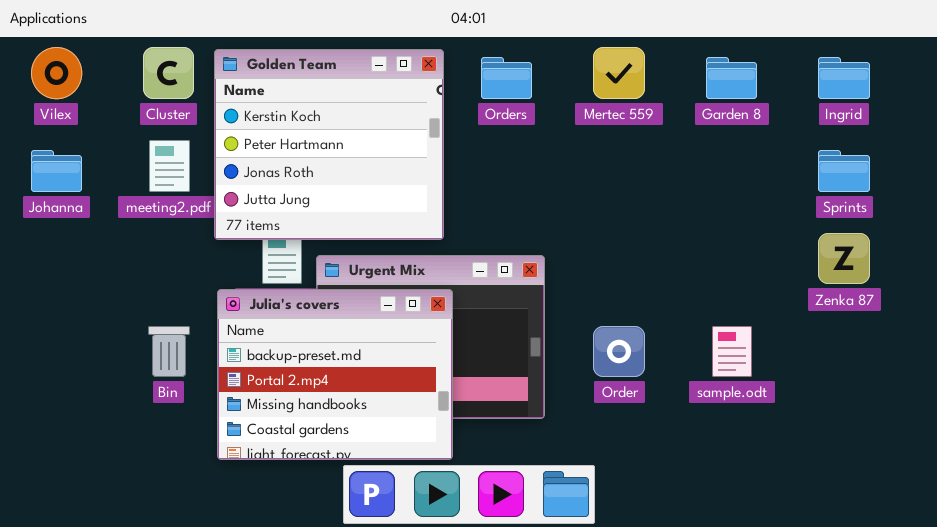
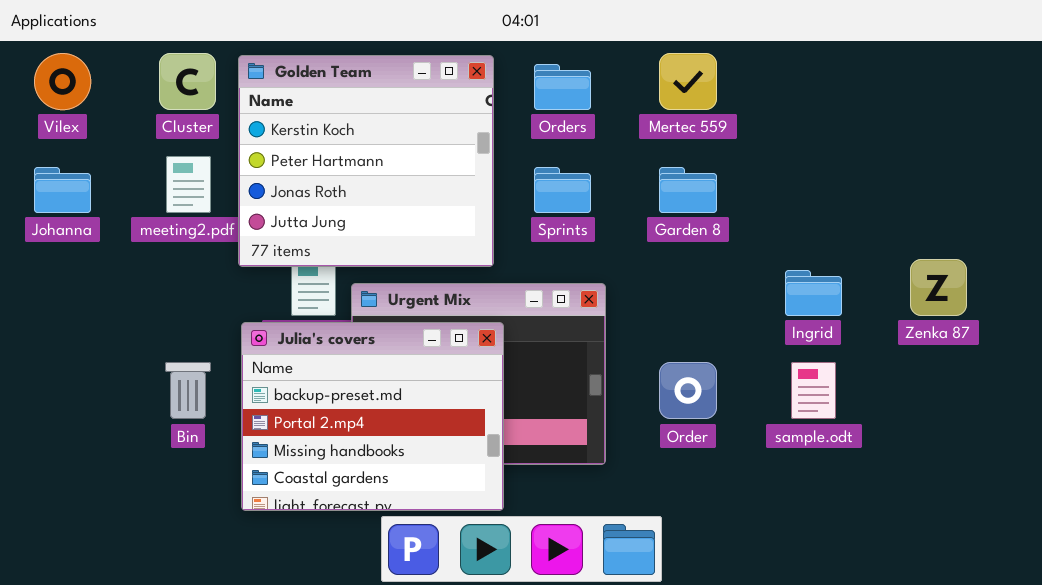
Garden 8: [706,57,757,99] -> [659,167,717,213], moved
Ingrid: [818,57,870,99] -> [785,270,842,316], moved
Sprints: [818,150,870,192] -> [534,167,591,213], moved

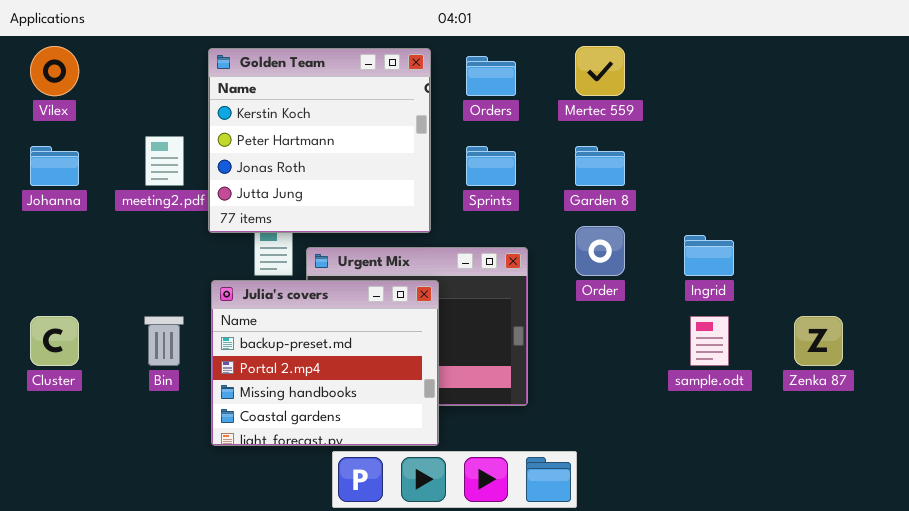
Cluster: [159,53,216,110] -> [30,316,79,366], moved
Zenka 87: [910,259,967,316] -> [794,316,843,366], moved
Order: [659,362,717,419] -> [575,226,625,276], moved

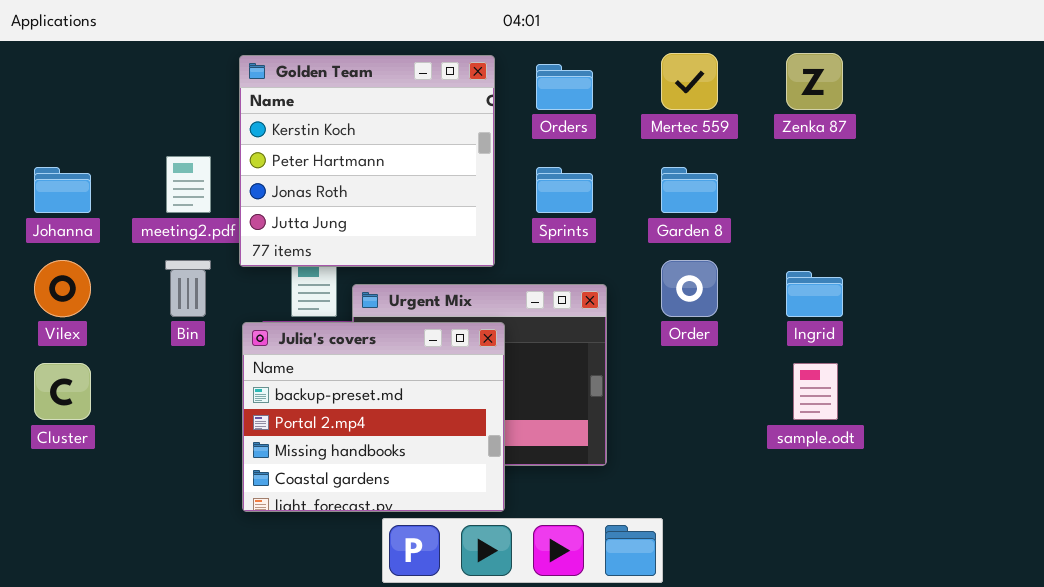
Vilex: [30,46,79,96] -> [34,260,91,317], moved
Bin: [144,316,184,366] -> [165,260,211,317], moved
Zenka 87: [794,316,843,366] -> [786,53,843,110], moved

